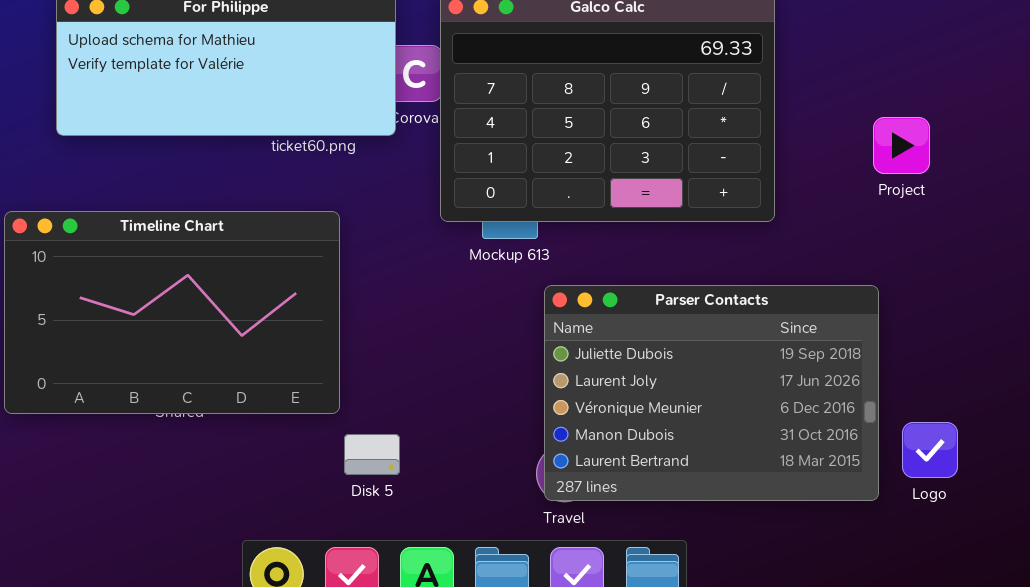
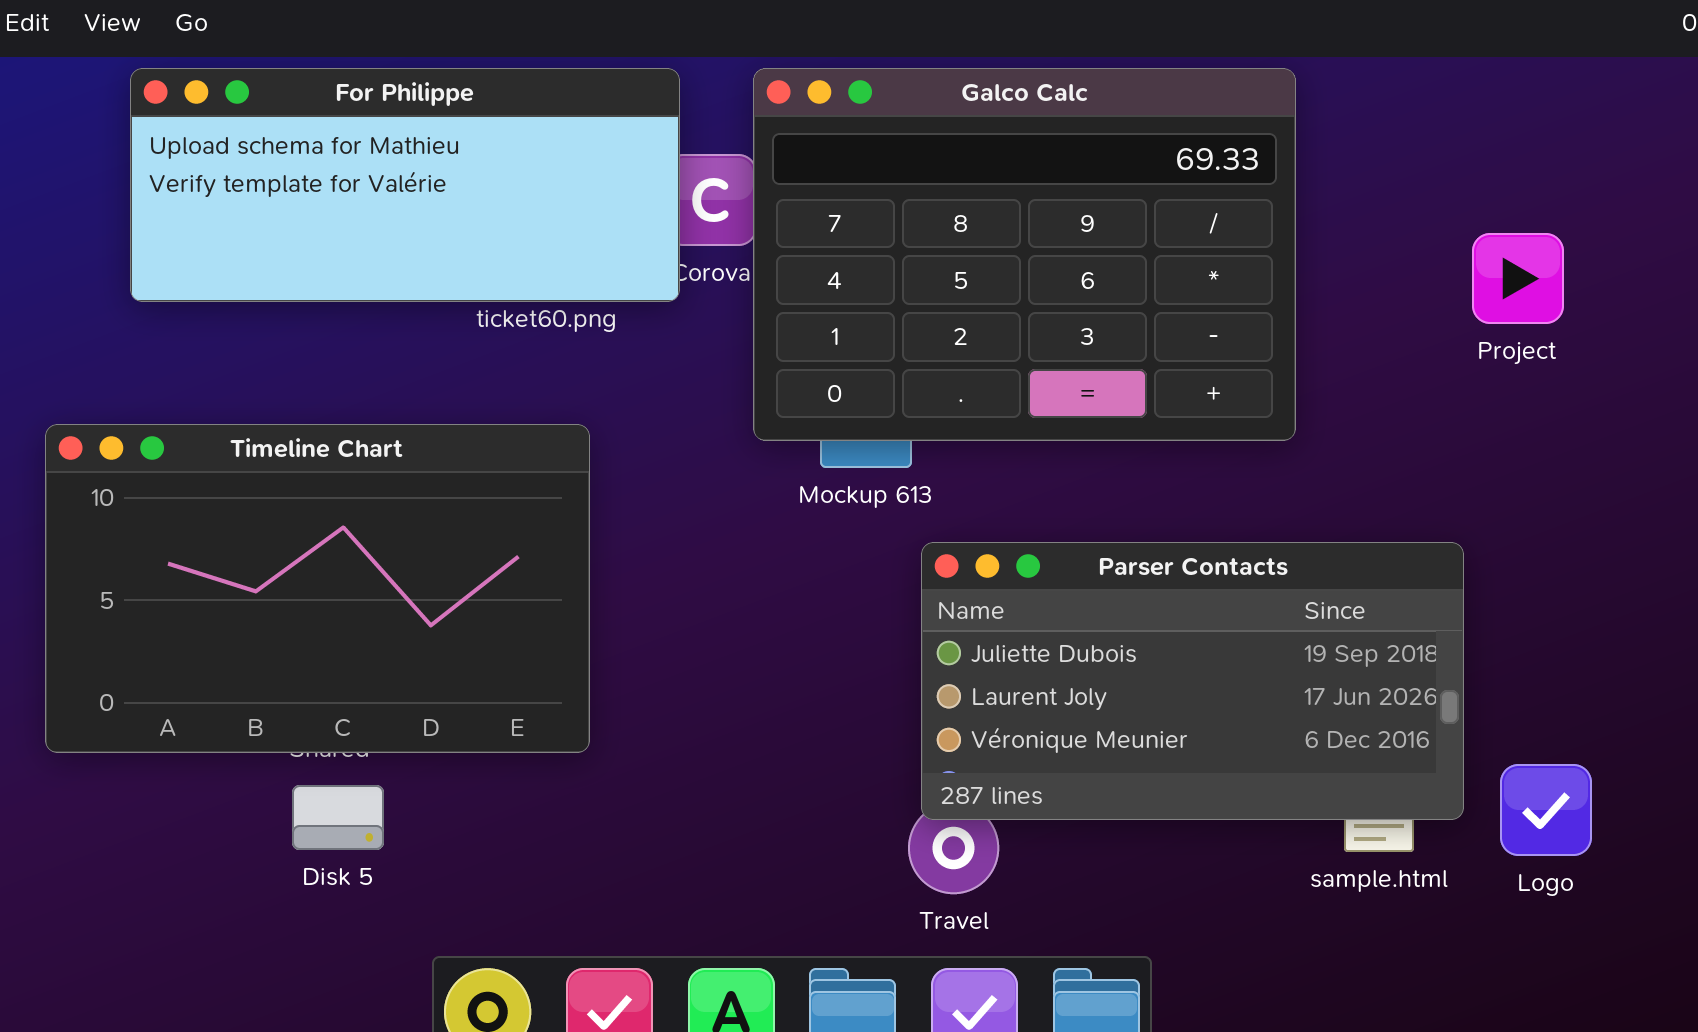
Project: [873,117,930,174] -> [1472,233,1564,324], moved
Parser Contacts: [544,285,879,501] -> [921,542,1464,820], resized
Disk 5: [344,434,400,475] -> [292,785,384,850], moved

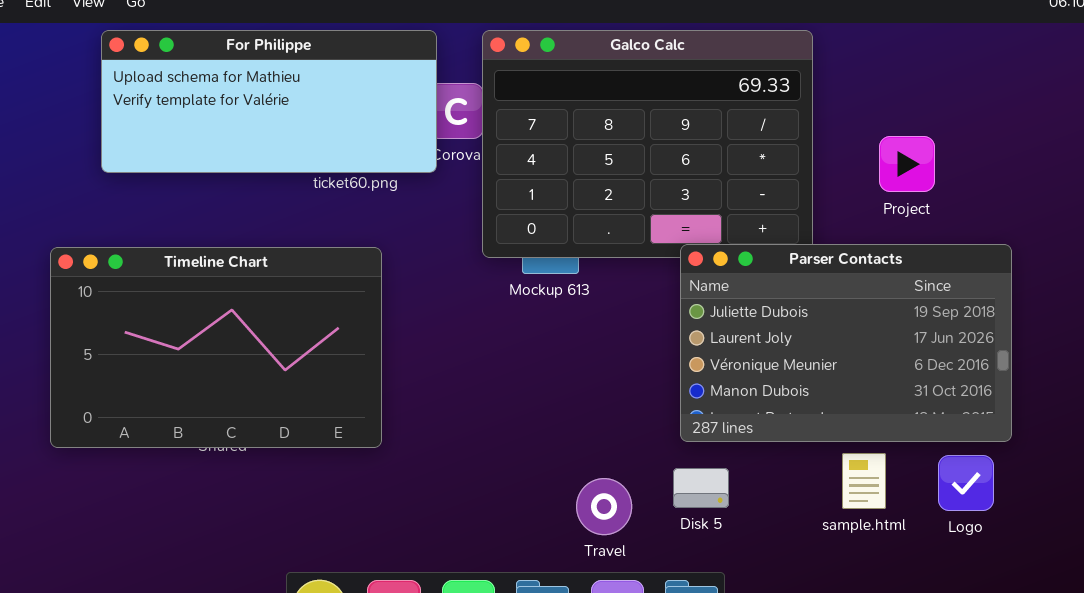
Project: [1472,233,1564,324] -> [879,136,935,192], moved
Parser Contacts: [921,542,1464,820] -> [680,244,1012,442], moved, resized
Disk 5: [292,785,384,850] -> [673,468,729,508], moved

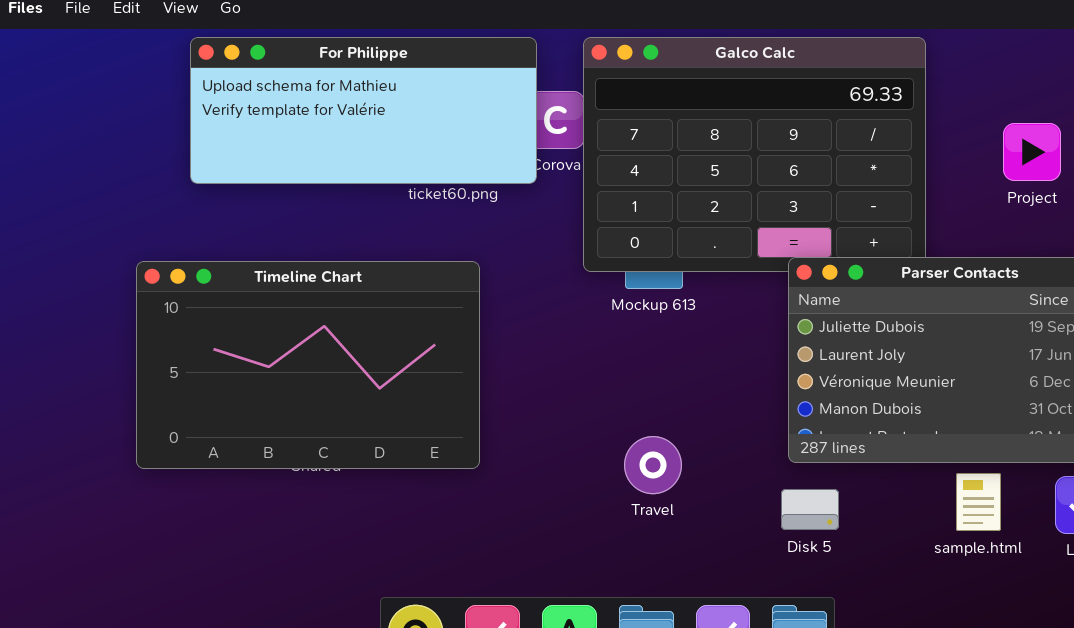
Project: [879,136,935,192] -> [1003,123,1061,181], moved
Travel: [576,478,632,535] -> [624,436,682,494], moved

